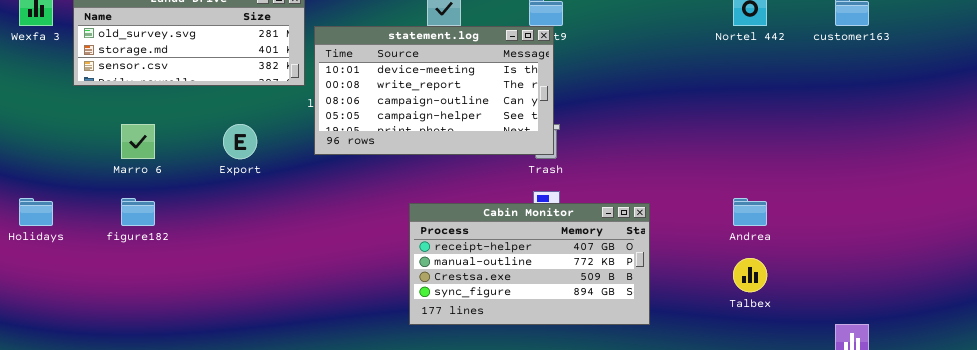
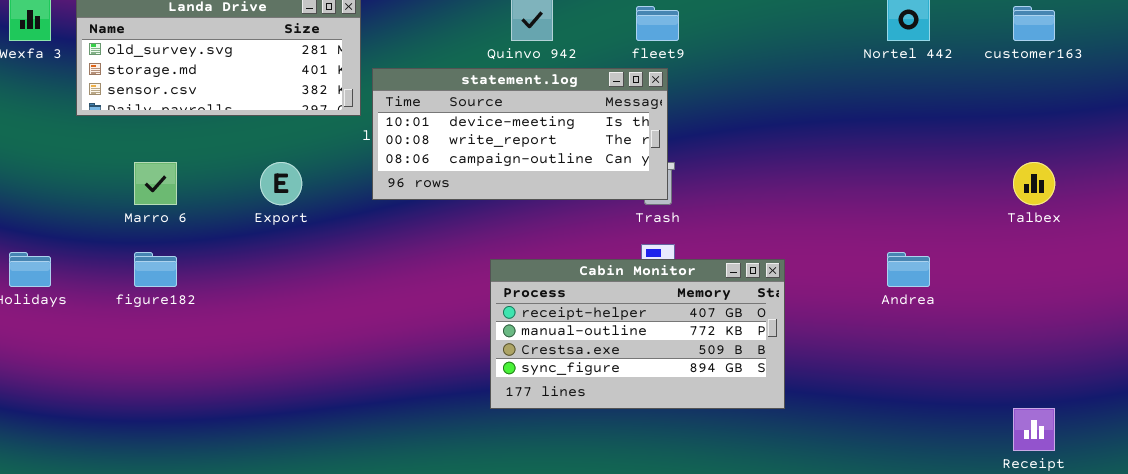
statement.log: [314,26,554,155] -> [372,68,668,200], resized
Talbex: [733,258,767,292] -> [1013,162,1055,205], moved

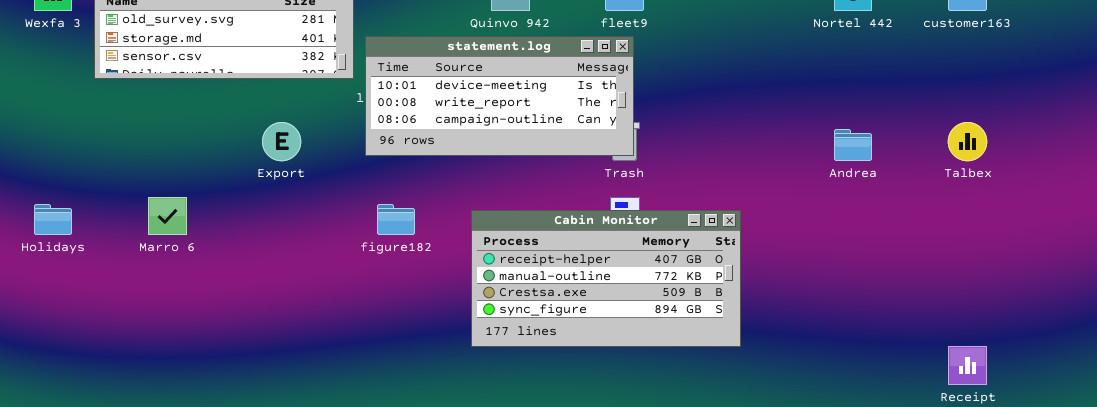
Marro 6: [134,162,177,205] -> [148,197,187,235], moved
figure182: [134,252,177,287] -> [377,204,415,235], moved
Andrea: [887,252,930,287] -> [834,129,872,161], moved

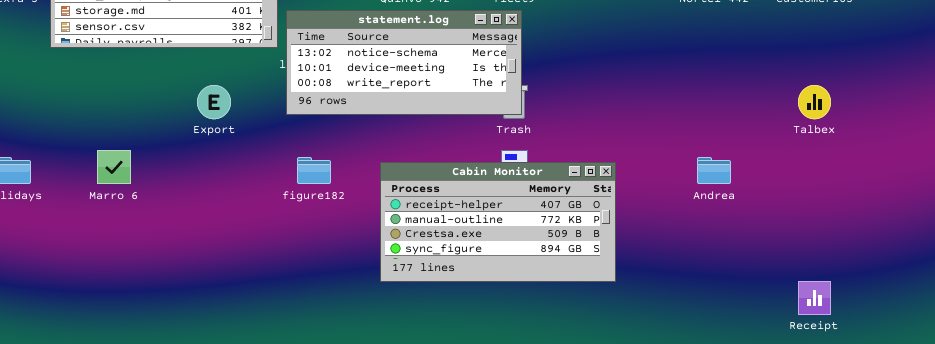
statement.log: [365,36,634,156] -> [286,10,522,115], scrolled up 1 row
Andrea: [834,129,872,161] -> [697,157,731,184], moved

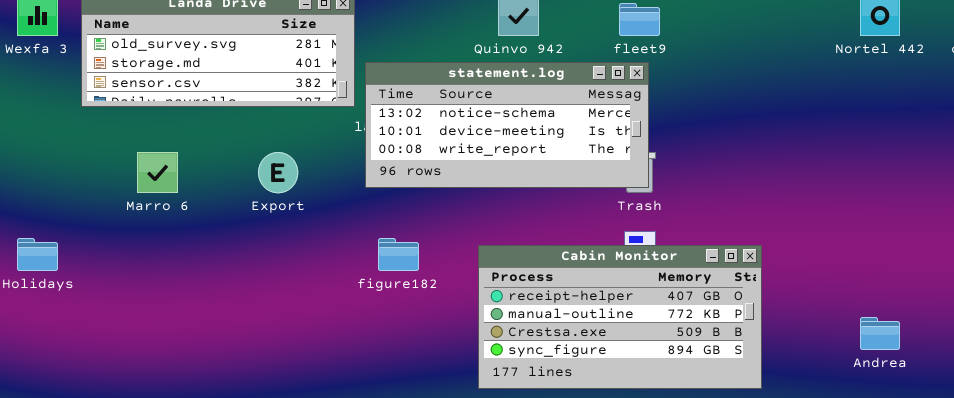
Marro 6: [97,150,131,184] -> [137,152,178,193], moved
Andrea: [697,157,731,184] -> [860,317,900,350], moved

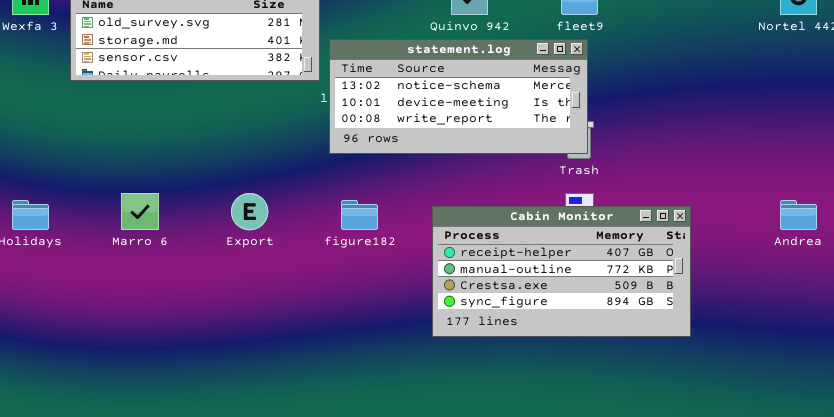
Marro 6: [137,152,178,193] -> [121,193,159,230], moved
Export: [258,152,298,193] -> [231,193,268,230], moved
Andrea: [860,317,900,350] -> [780,200,817,230], moved

